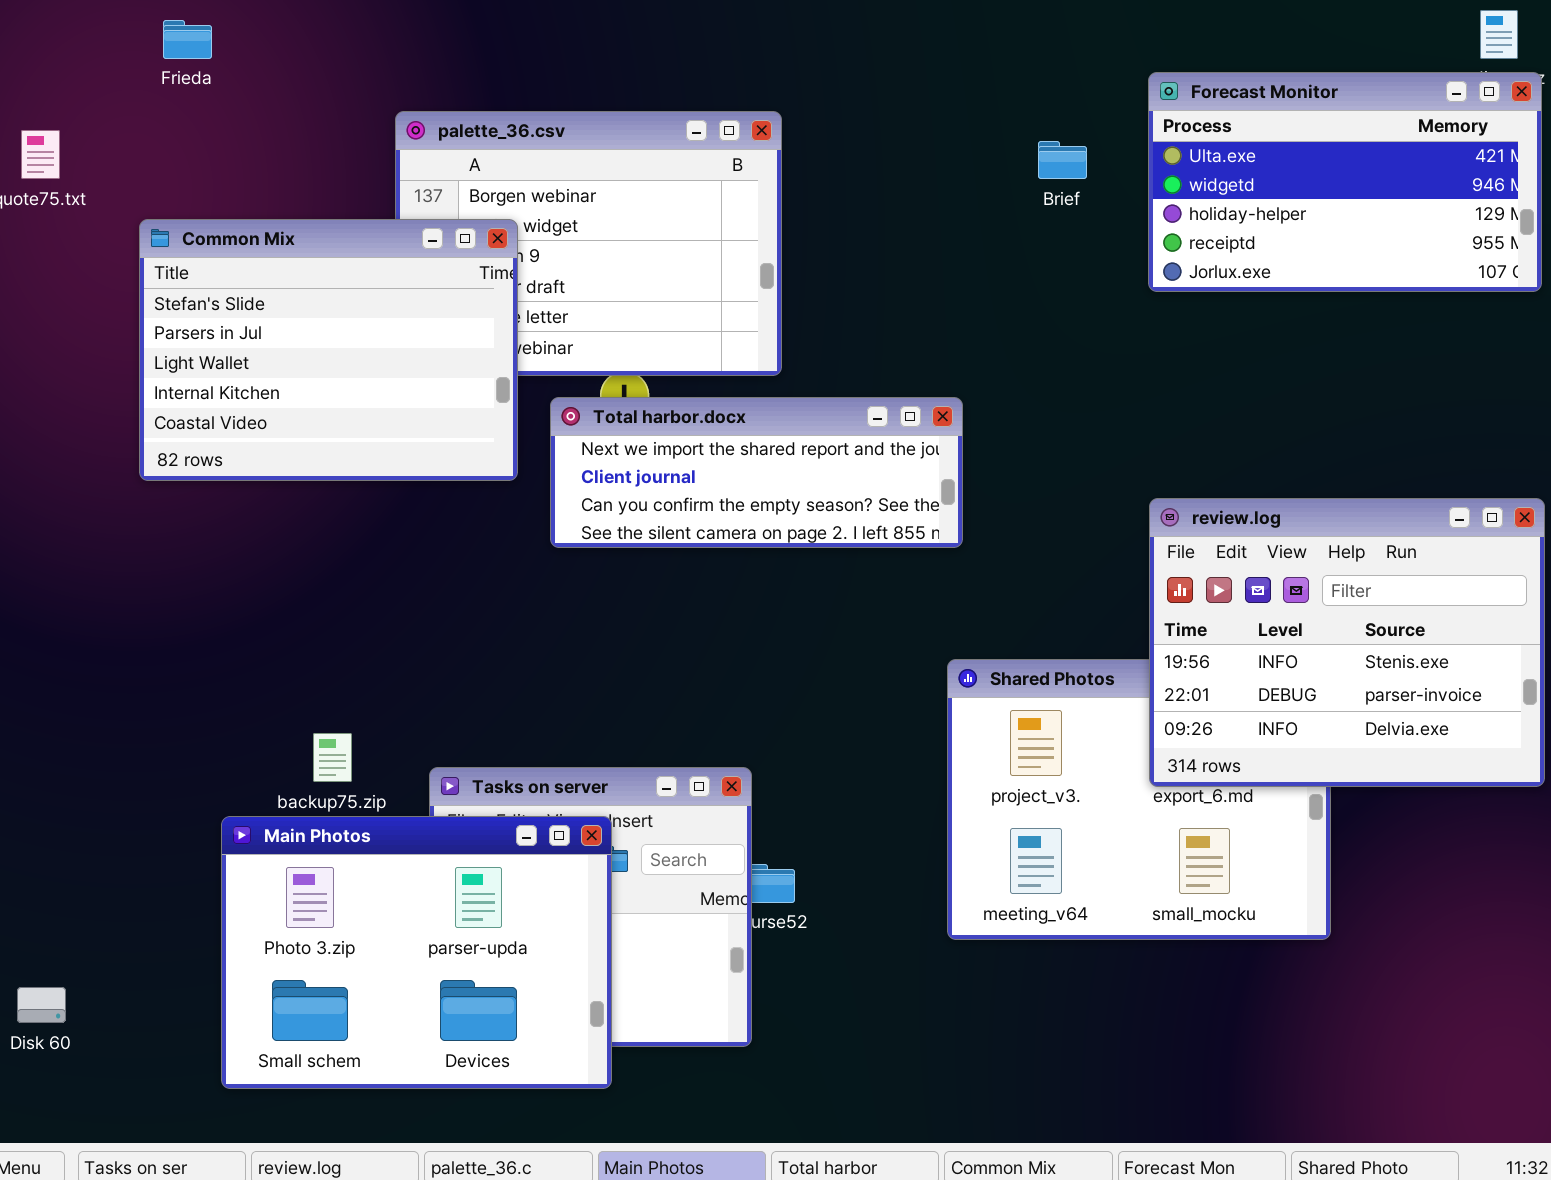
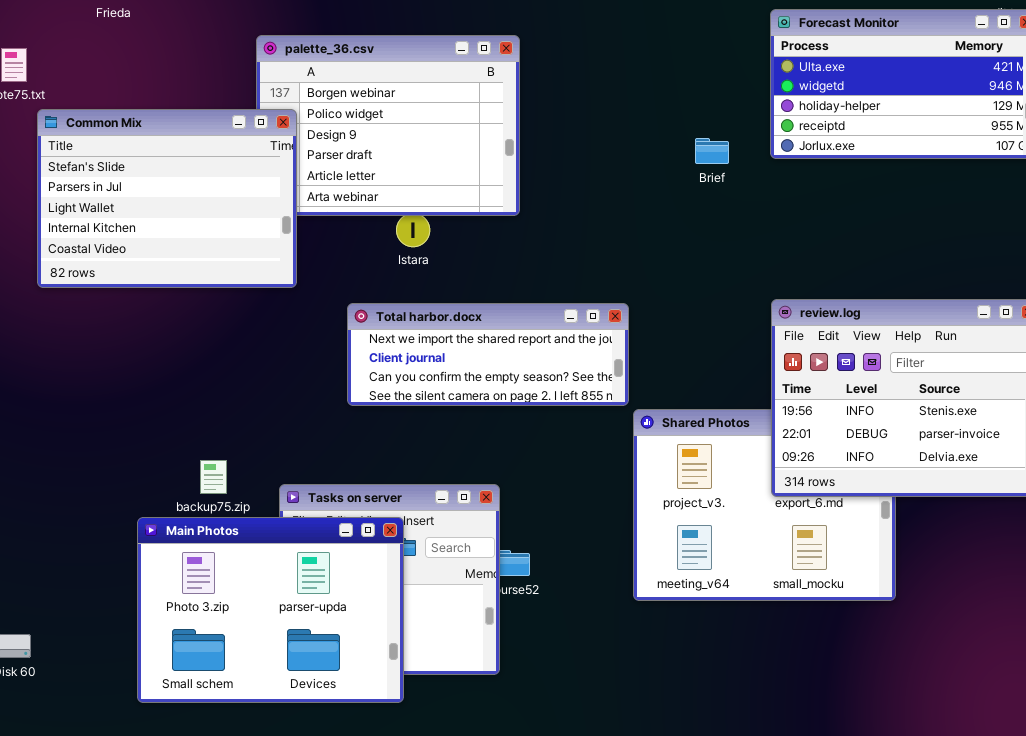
Brief: [1038,141,1087,179] -> [695,138,729,164], moved
Common Mix: [139,219,518,481] -> [37,109,297,288], moved
Total harbor.docx: [550,397,963,548] -> [347,303,629,406], moved

